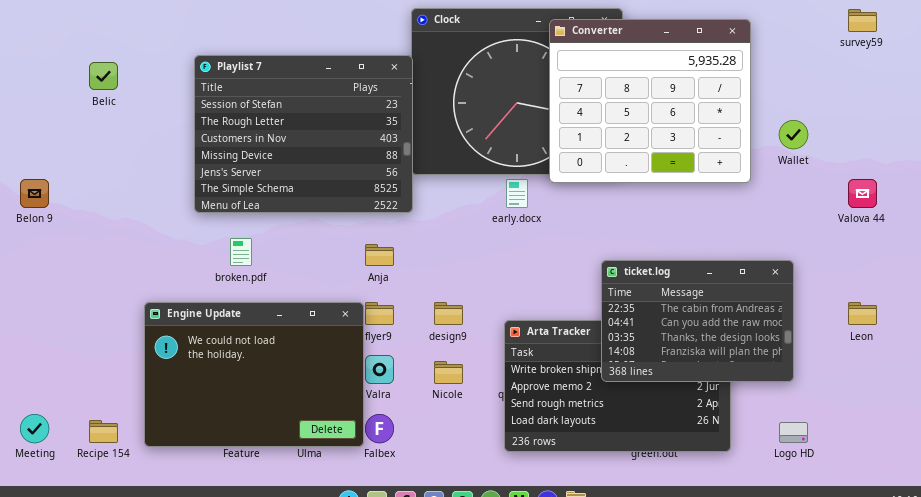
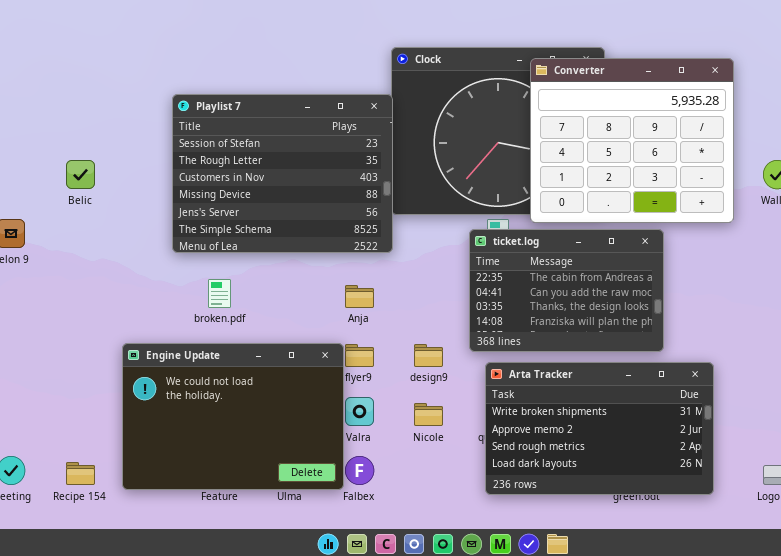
Belic: [89,62,118,90] -> [66,160,95,189], moved
ticket.log: [601,260,794,382] -> [469,229,664,352], moved

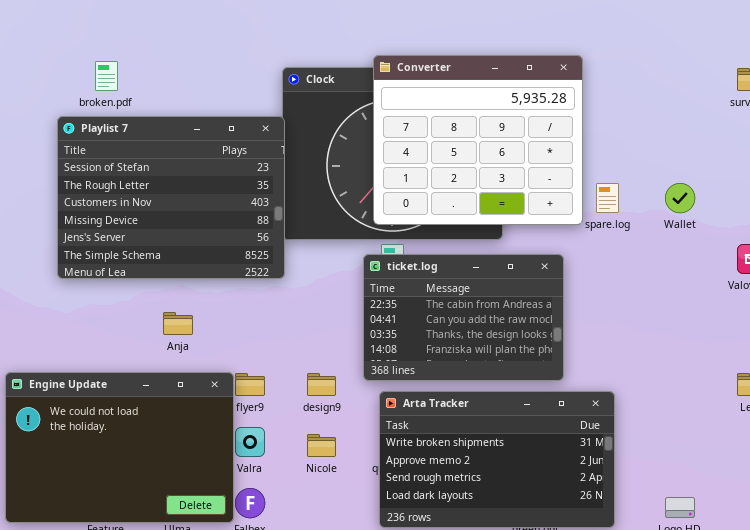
Converter: [530,58,734,223] -> [373,55,583,225], moved
broken.pdf: [208,279,231,308] -> [95,61,118,91], moved
Anja: [345,285,374,308] -> [163,312,193,335], moved

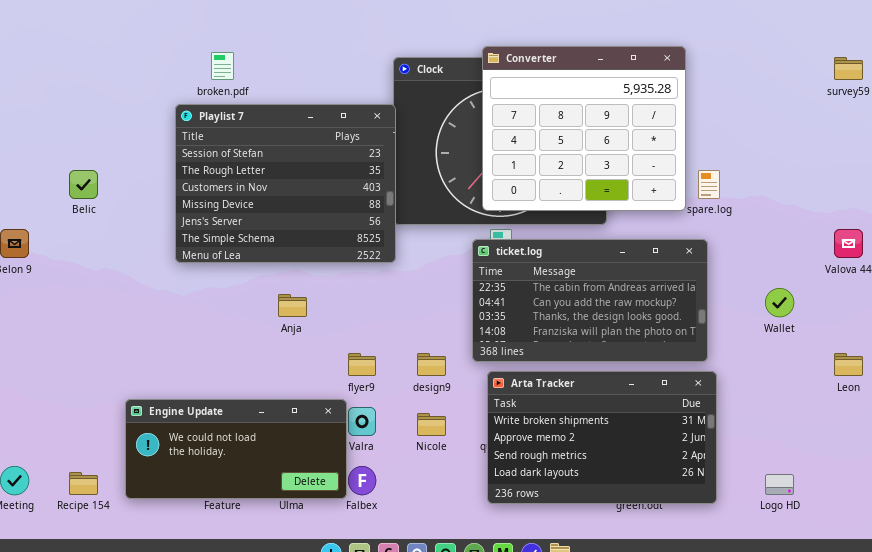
Wallet: [665,183,695,213] -> [765,288,794,317], moved
ticket.log: [363,254,564,381] -> [472,239,708,362], resized
Engine Update: [5,372,234,523] -> [125,399,347,499], resized

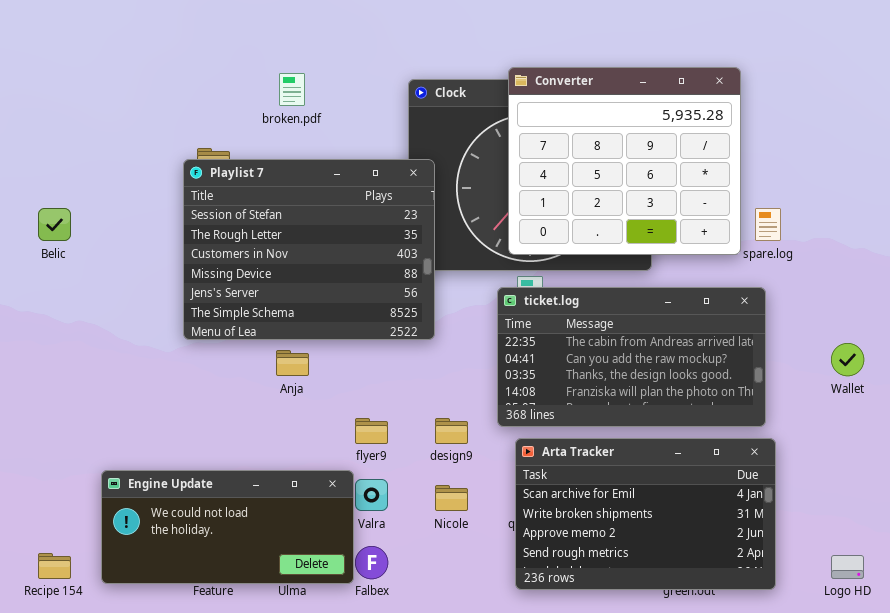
broken.pdf: [211,52,234,80] -> [279,73,305,106], moved
Playlist 7: [175,104,396,263] -> [183,159,435,340], moved
Arta Tracker: [487,371,717,504] -> [515,438,776,590], scrolled up 1 row

